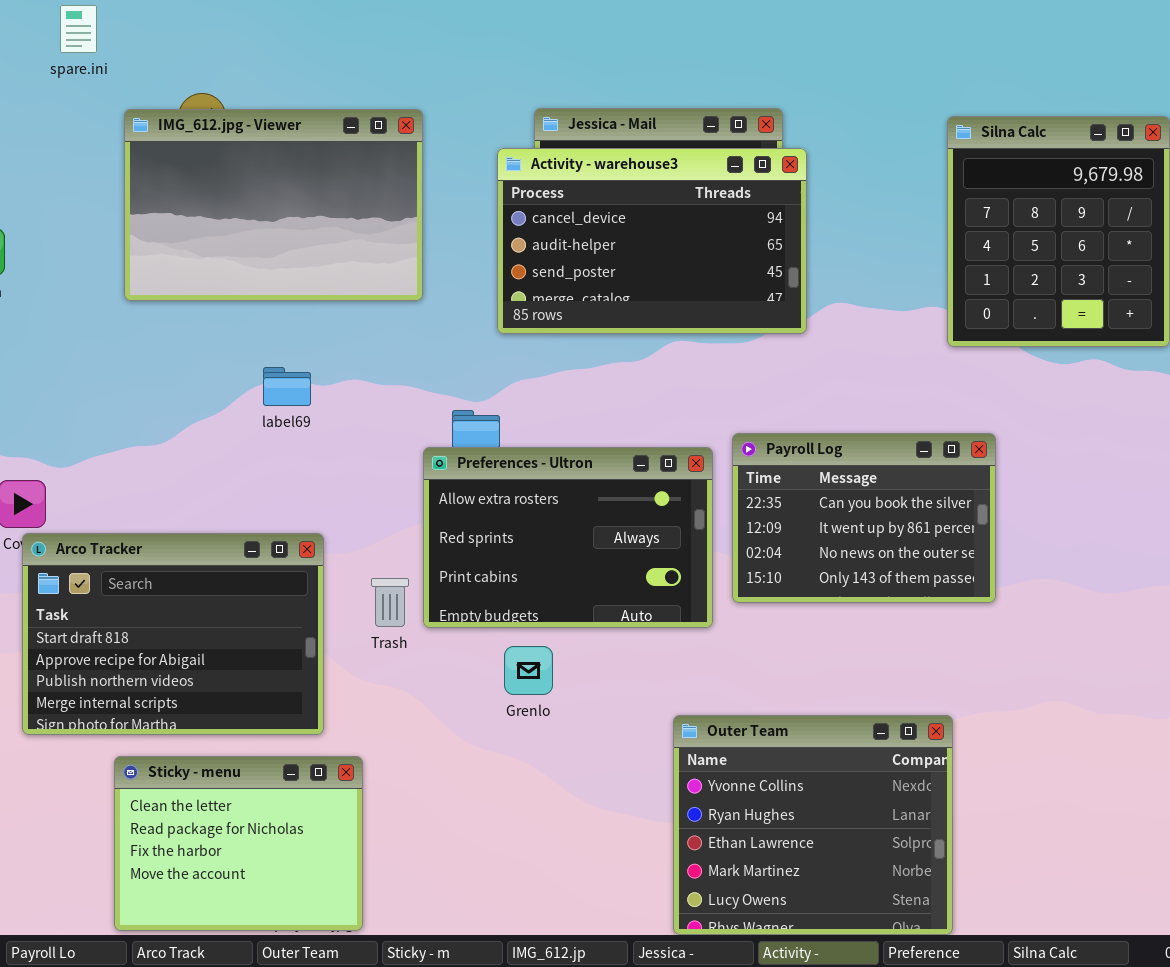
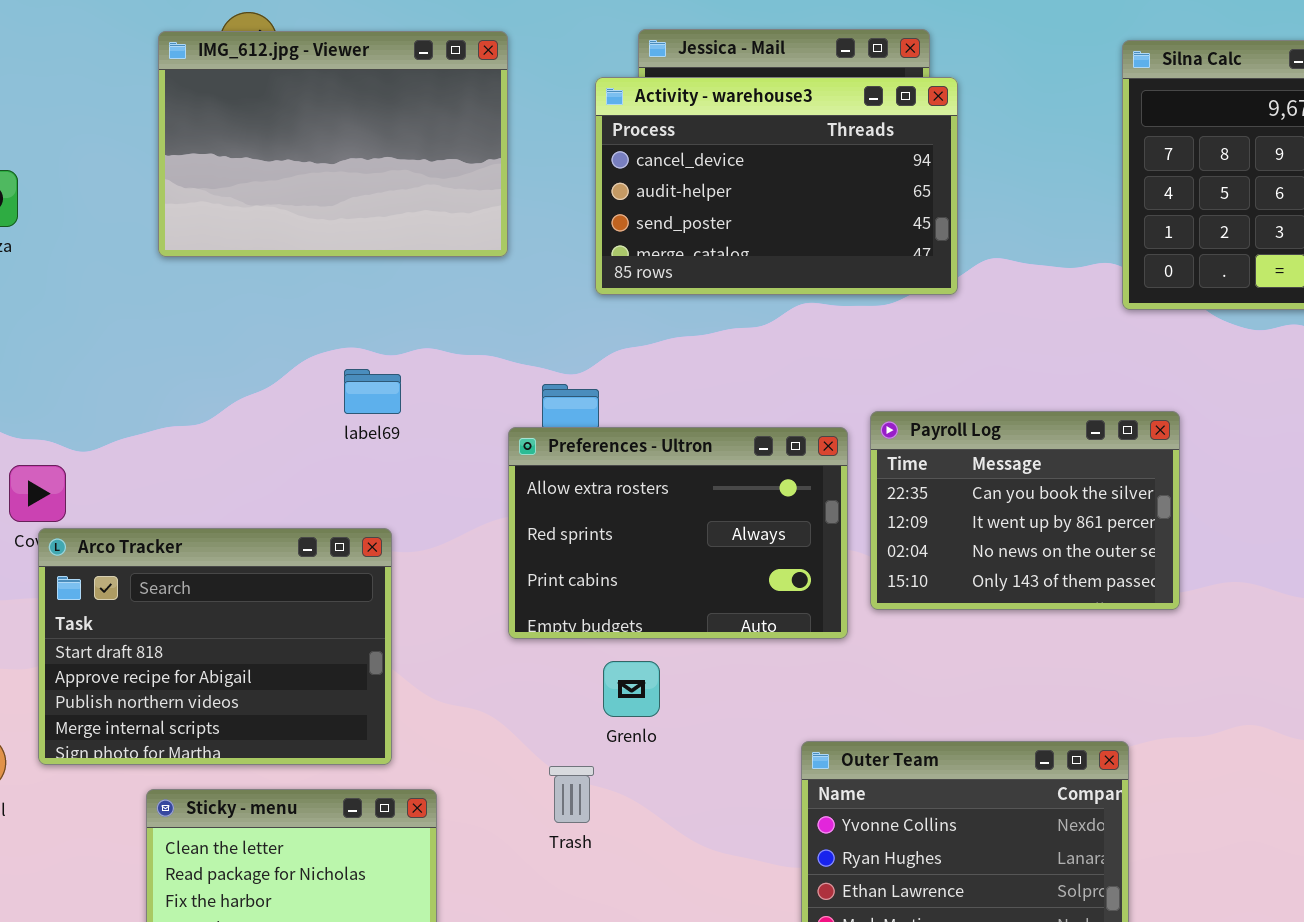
label69: [263,367,311,406] -> [344,369,401,414], moved
Trash: [371,578,409,627] -> [549,766,594,823], moved

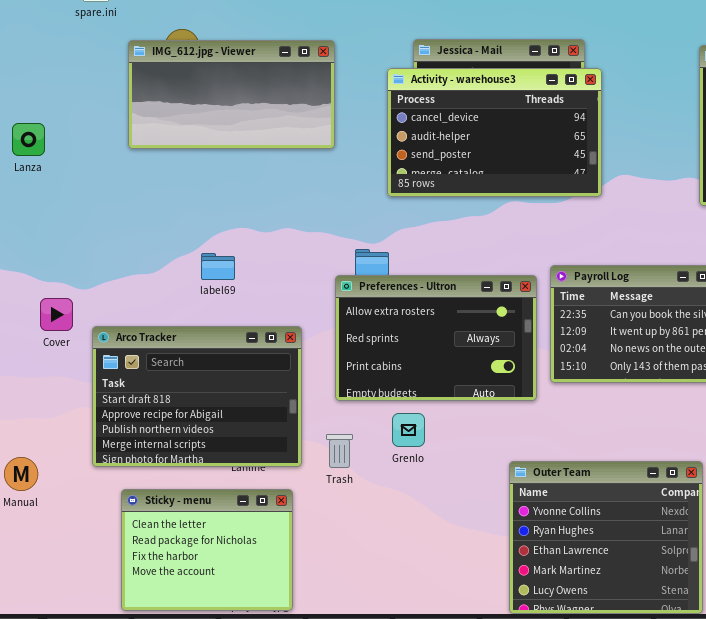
IMG_612.jpg - Viewer: [158,31,508,257] -> [128,40,335,149], resized
label69: [344,369,401,414] -> [201,253,235,280], moved
Arco Tracker: [38,528,392,765] -> [92,326,302,467], moved
Trash: [549,766,594,823] -> [326,434,353,468], moved

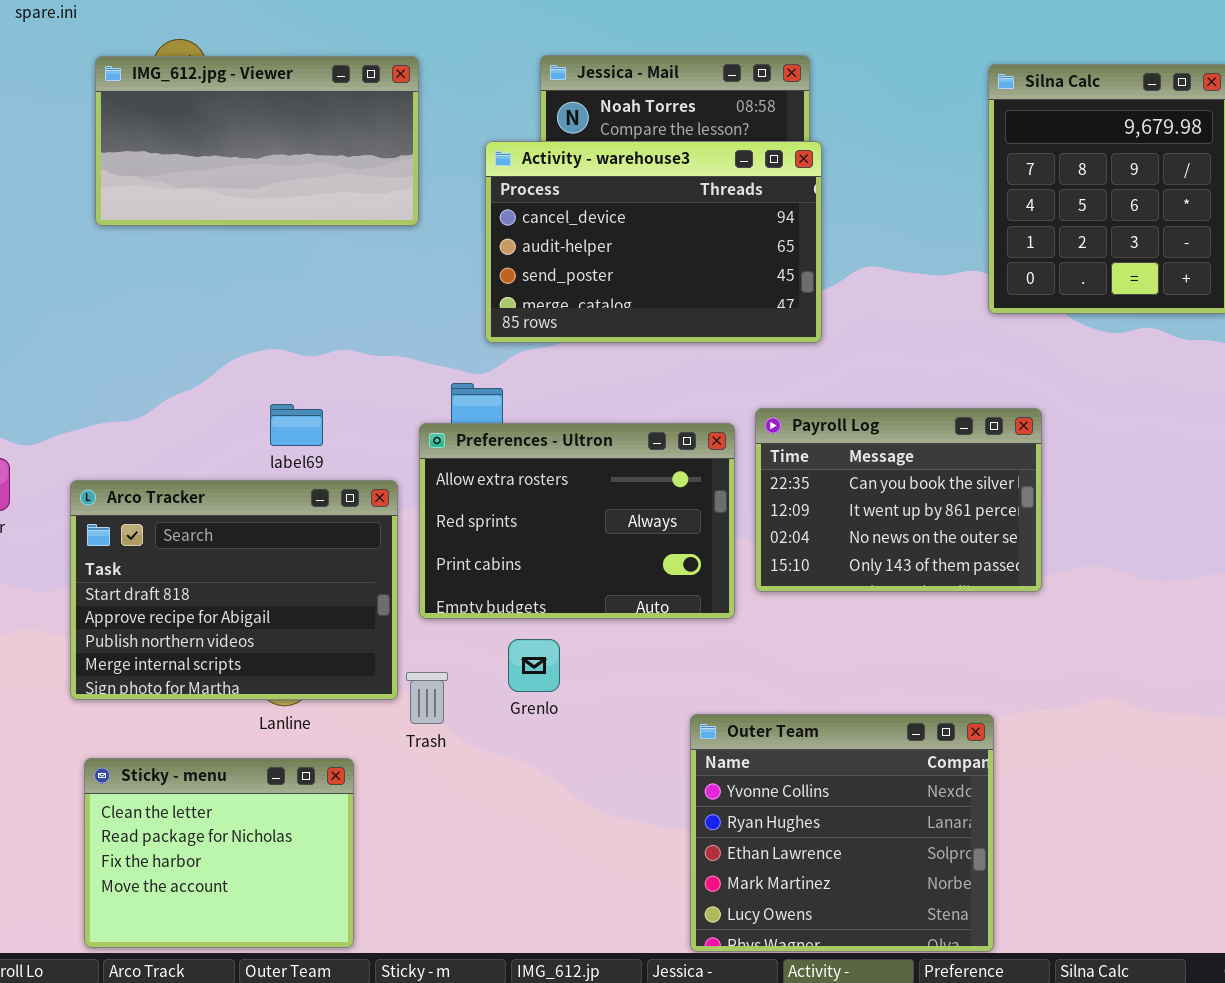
Activity - warehouse3: [387,68,602,197] -> [485,141,822,343], moved
label69: [201,253,235,280] -> [270,404,323,446], moved
Arco Tracker: [92,326,302,467] -> [70,480,398,700], moved

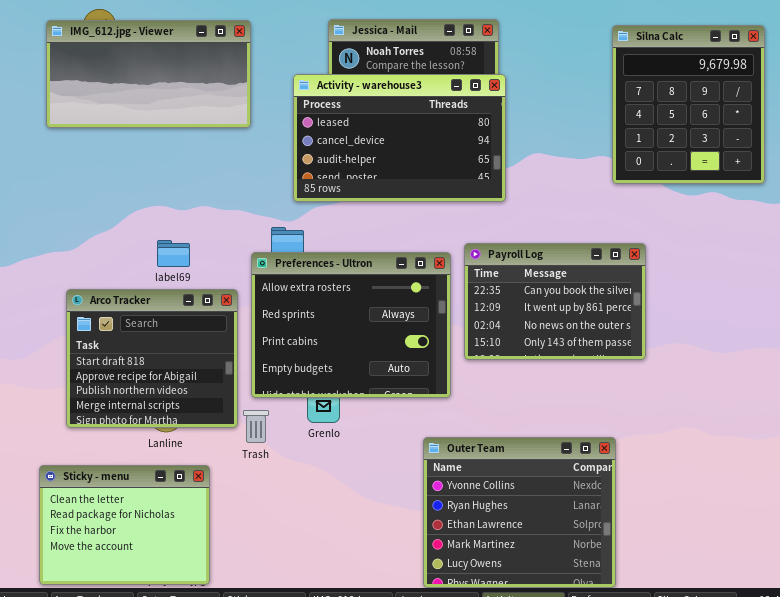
Activity - warehouse3: [485,141,822,343] -> [293,74,506,202], scrolled up 1 row
Preferences - Ultron: [419,423,735,619] -> [251,252,451,398], resized
Arco Tracker: [70,480,398,700] -> [66,289,238,428], resized

